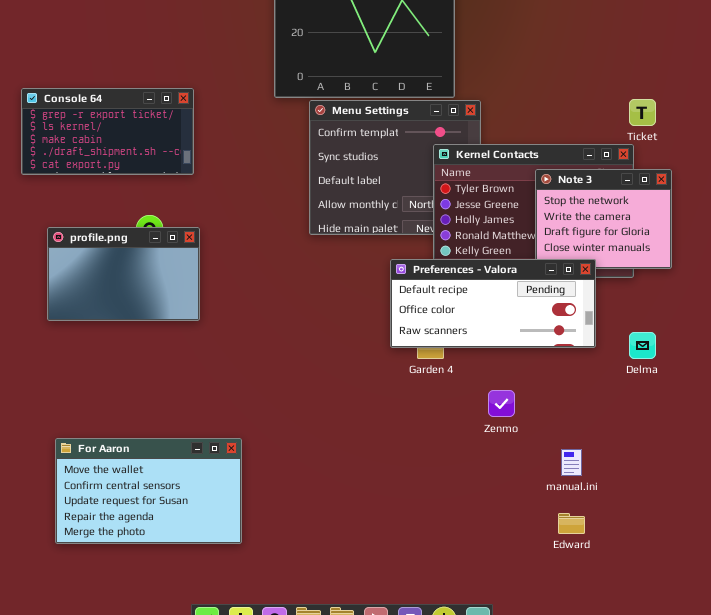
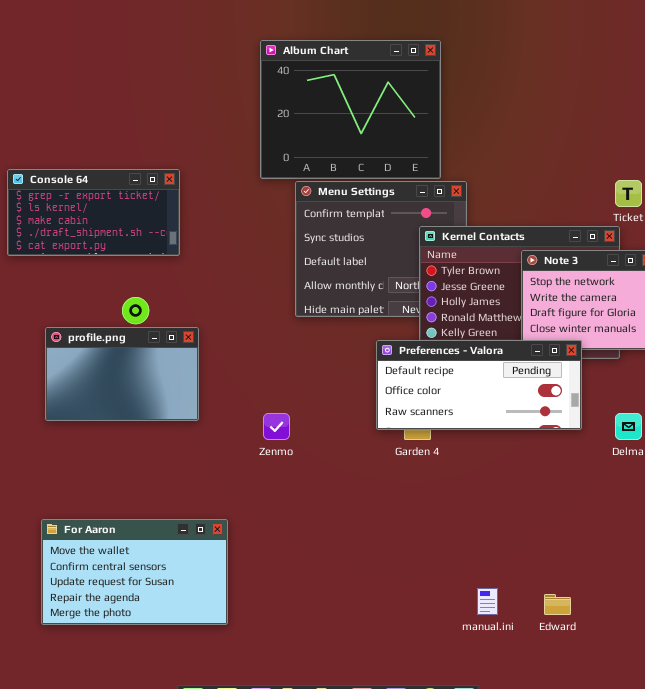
profile.png: [47,227,200,321] -> [45,327,199,421], moved
Zenmo: [488,390,515,417] -> [263,413,290,440], moved
manual.ini: [561,449,582,476] -> [477,588,498,615], moved

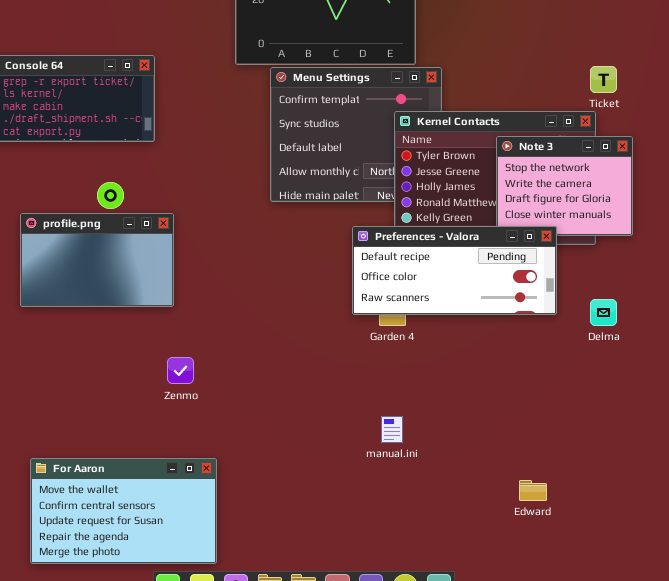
Zenmo: [263,413,290,440] -> [167,357,194,384], moved
For Aaron: [41,519,228,625] -> [30,458,217,564], moved
manual.ini: [477,588,498,615] -> [381,416,403,443], moved

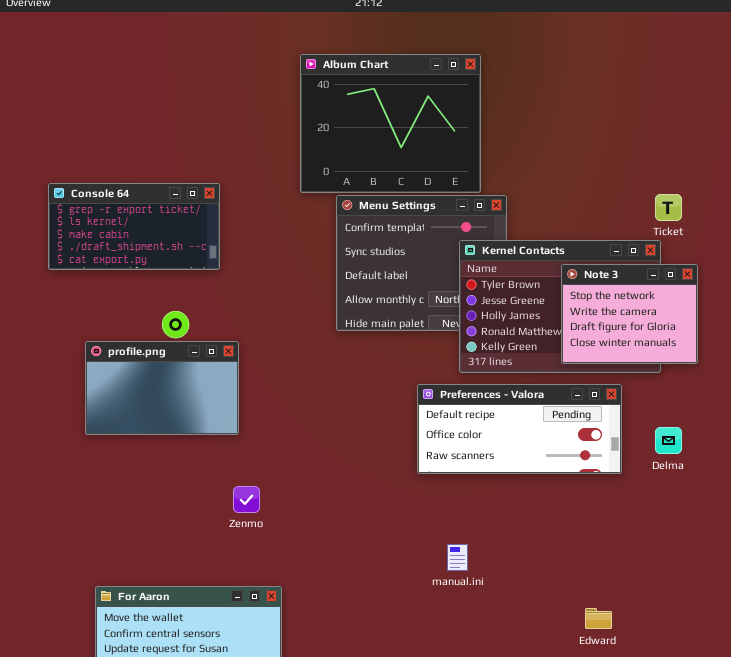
Preferences - Valora: [352,226,557,315] -> [417,384,622,474], moved

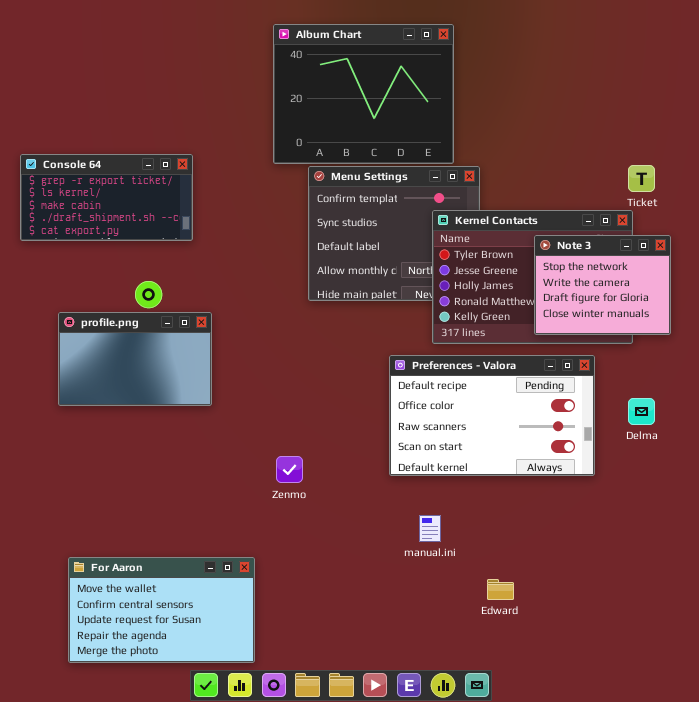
Preferences - Valora: [417,384,622,474] -> [389,355,595,476], resized
Zenmo: [233,486,260,513] -> [276,456,303,483], moved
Edward: [585,608,612,629] -> [487,579,514,600], moved

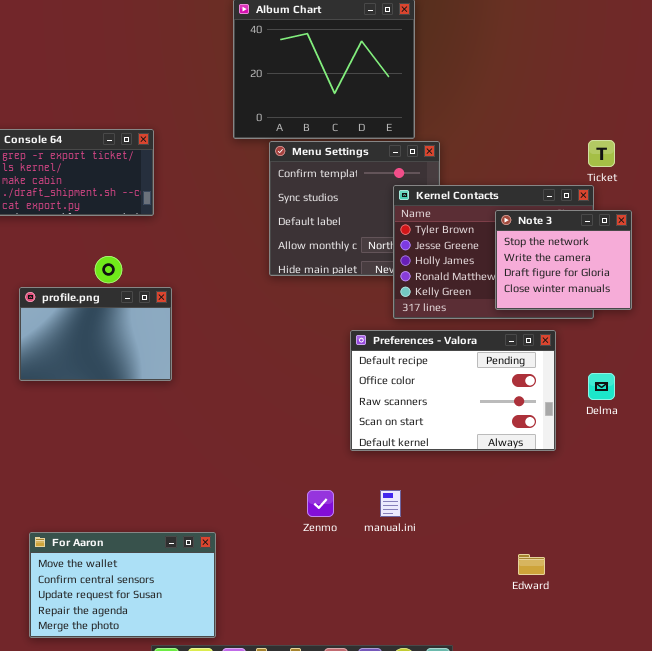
Zenmo: [276,456,303,483] -> [307,490,334,517], moved
Edward: [487,579,514,600] -> [518,554,545,575], moved

